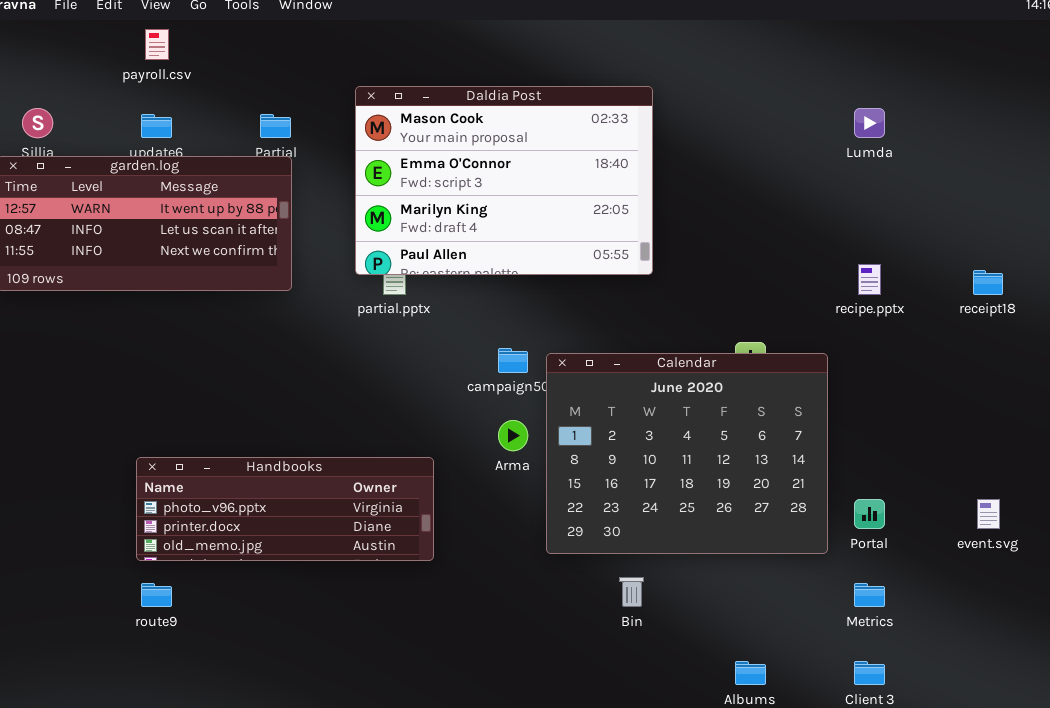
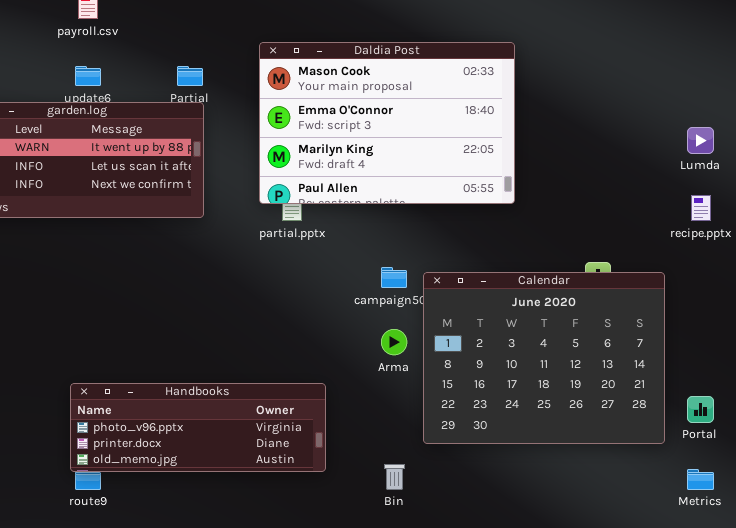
Lumda: [854,108,885,138] -> [687,127,714,154], moved
Handbooks: [136,457,434,561] -> [70,383,326,472], moved
Bin: [619,577,644,607] -> [384,464,405,490], moved

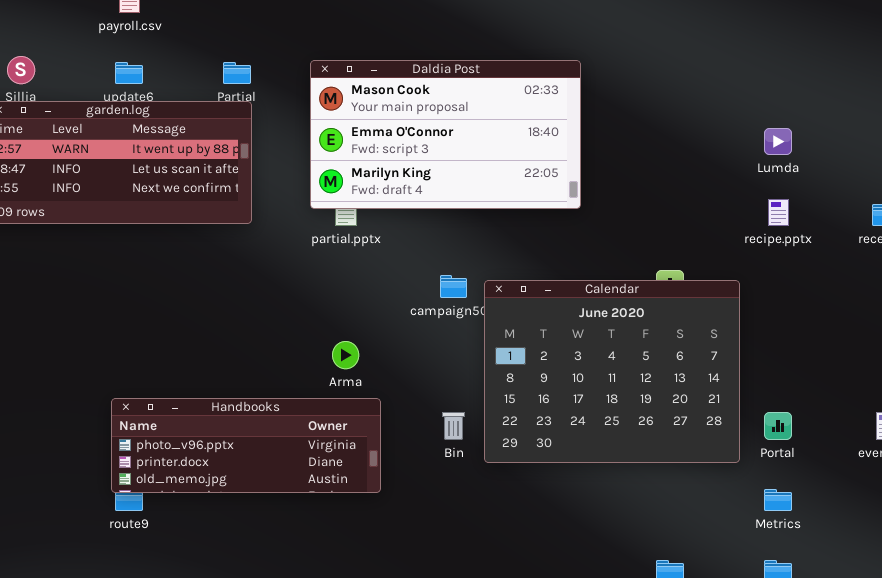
Daldia Post: [259,42,515,204] -> [310,60,581,209], resized
Arma: [381,329,407,355] -> [332,341,359,369], moved
Bin: [384,464,405,490] -> [442,412,465,440], moved

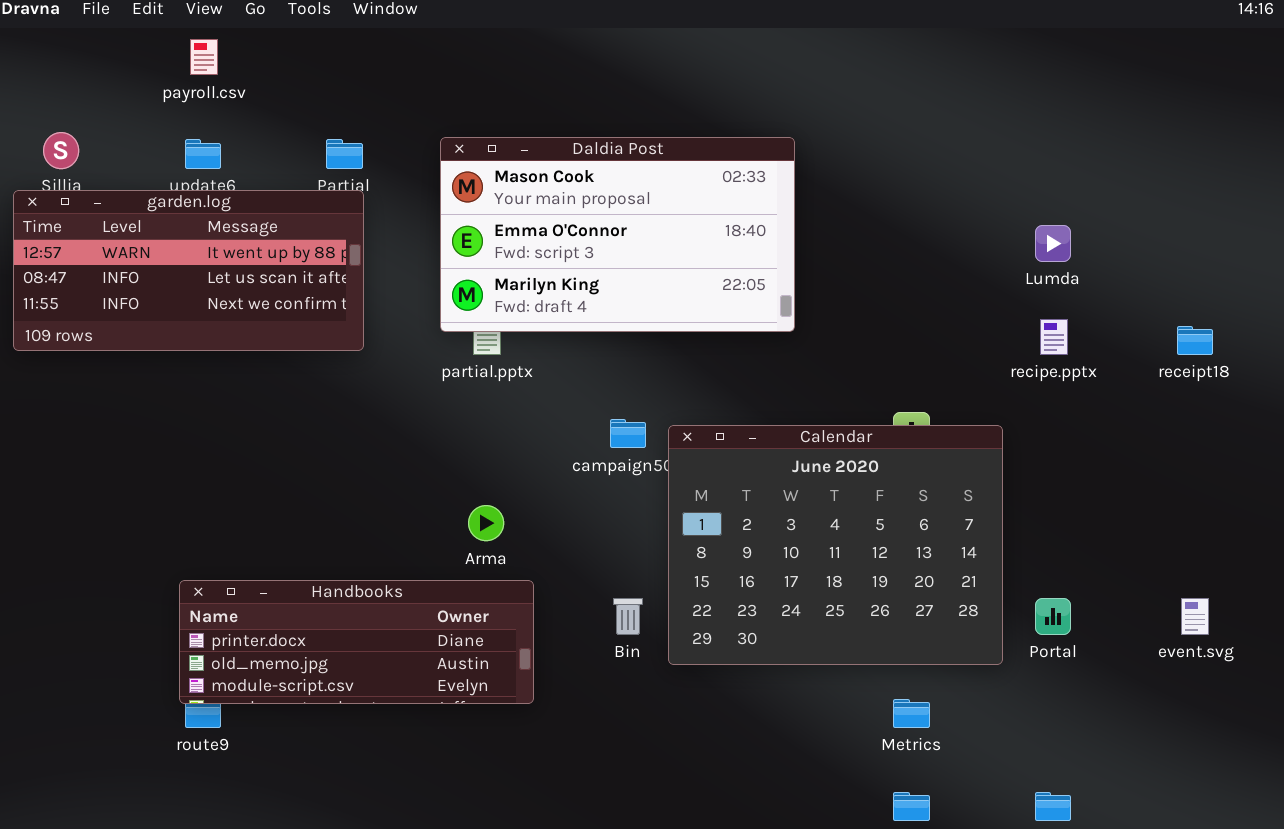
Handbooks: [111,398,381,493] -> [179,580,534,704], scrolled down 1 row
Metrics: [764,489,792,511] -> [893,699,930,728], moved

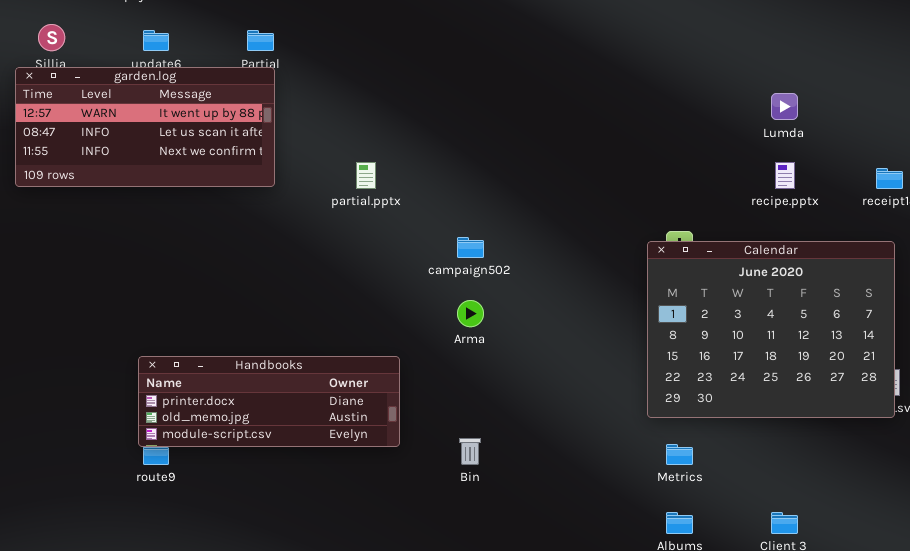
Daldia Post: [440,137,795,332] -> none, closed
Calendar: [668,425,1003,665] -> [647,241,895,418], moved
Arma: [468,505,504,541] -> [457,300,484,327], moved
Bin: [613,598,643,635] -> [459,438,481,465], moved

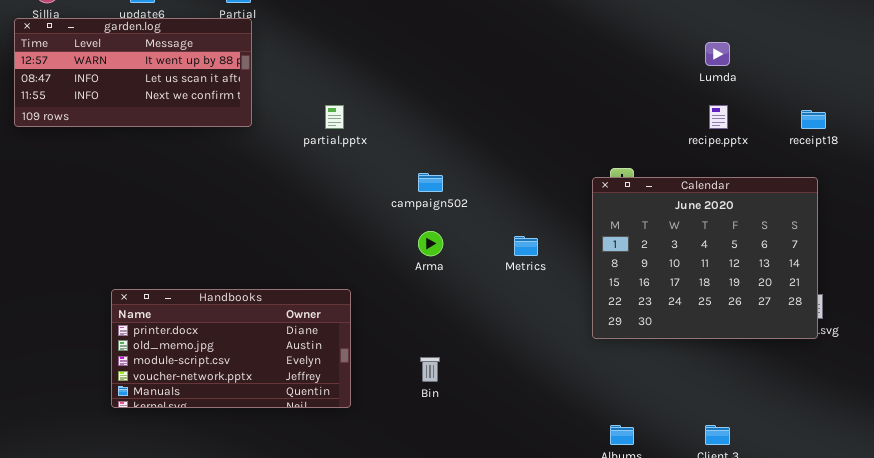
Handbooks: [138,356,400,447] -> [111,289,351,408], moved, resized
Metrics: [666,444,693,465] -> [514,236,538,256], moved

